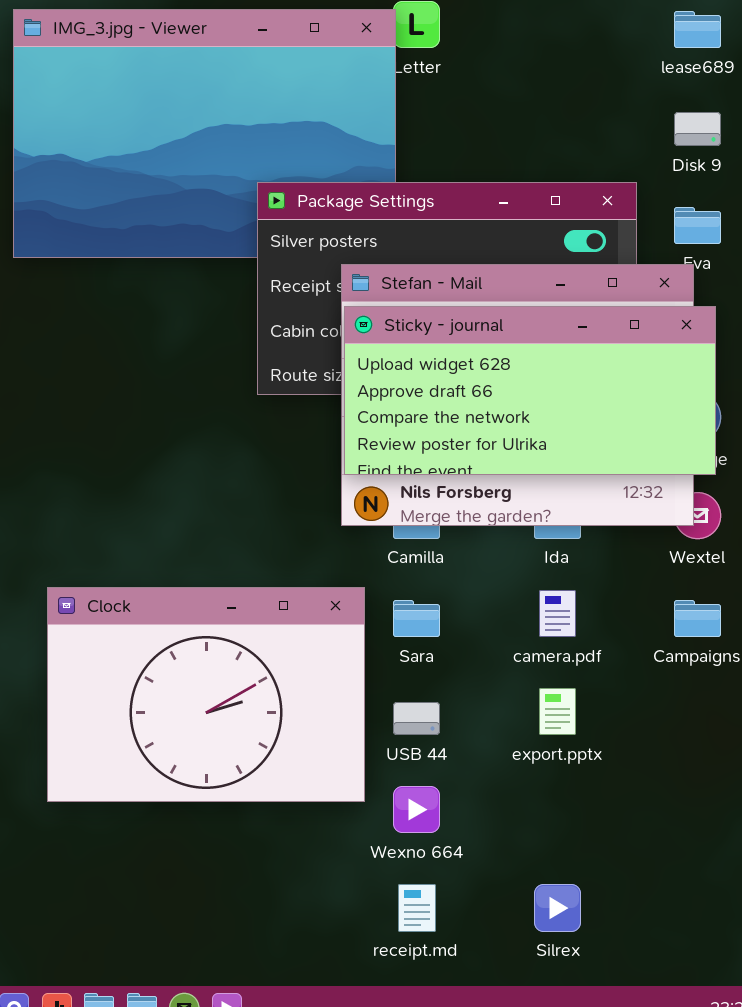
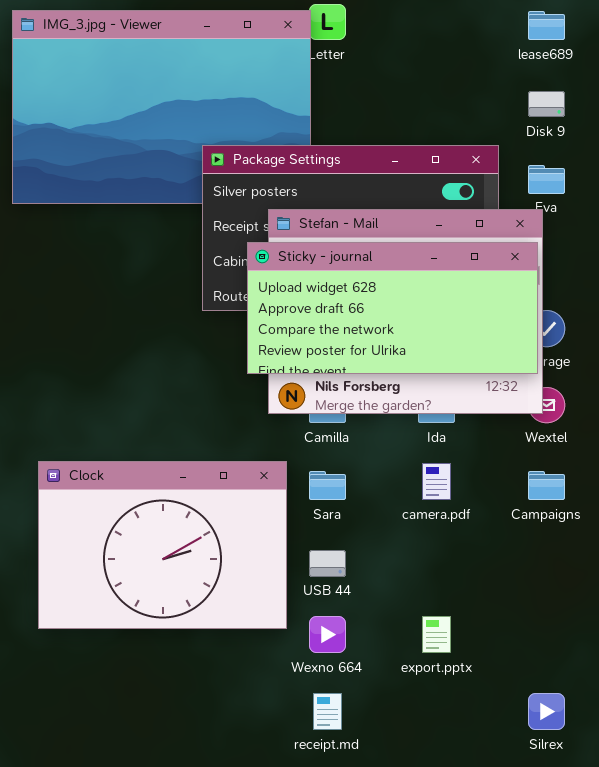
Sticky - journal: [344,306,716,475] -> [247,242,538,374], moved
export.pptx: [539,688,576,735] -> [422,616,451,653], moved
Silrex: [534,884,581,932] -> [528,693,565,730], moved

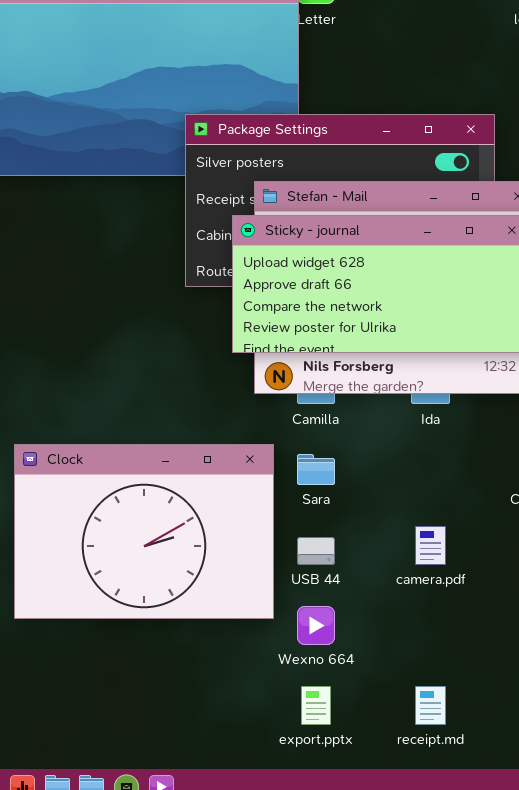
camera.pdf: [422,463,451,500] -> [415,526,446,565], moved
export.pptx: [422,616,451,653] -> [301,686,331,725], moved
receipt.md: [313,693,342,730] -> [415,686,446,725], moved

